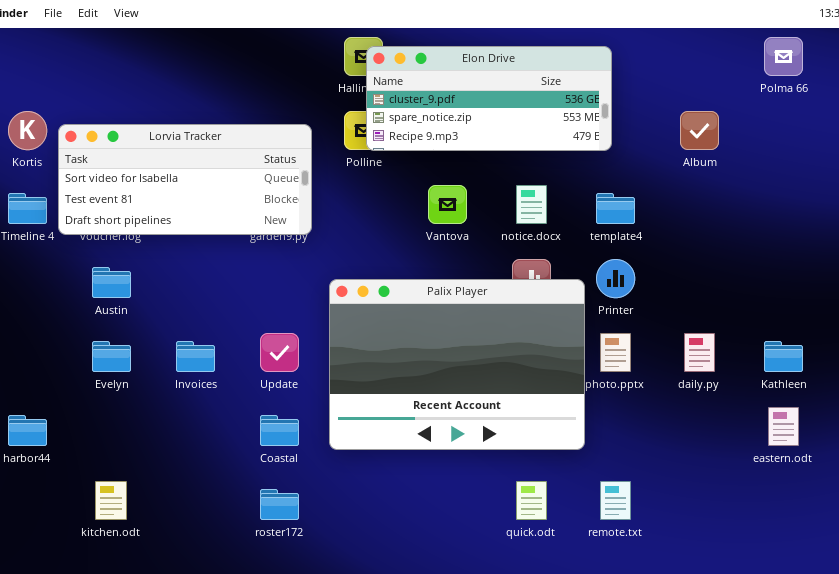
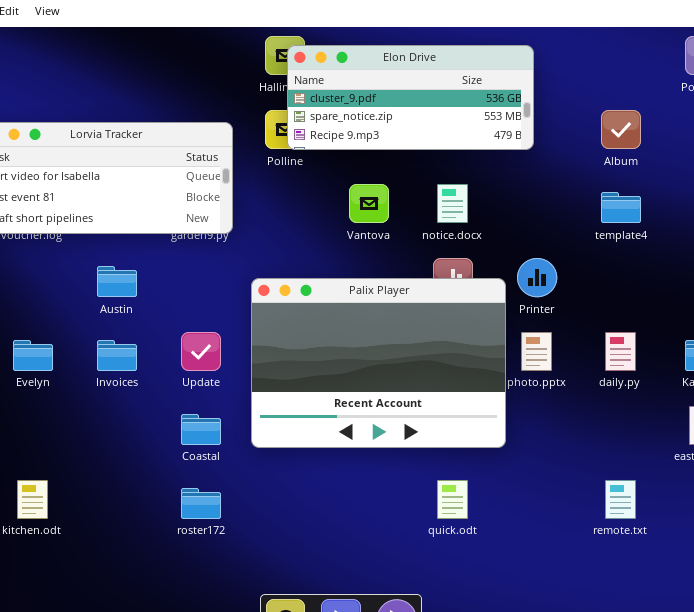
template4: [596,193,635,224] -> [601,192,641,223], moved
Austin: [92,267,131,298] -> [97,266,137,297], moved
remote.txt: [600,481,631,520] -> [605,480,636,519], moved

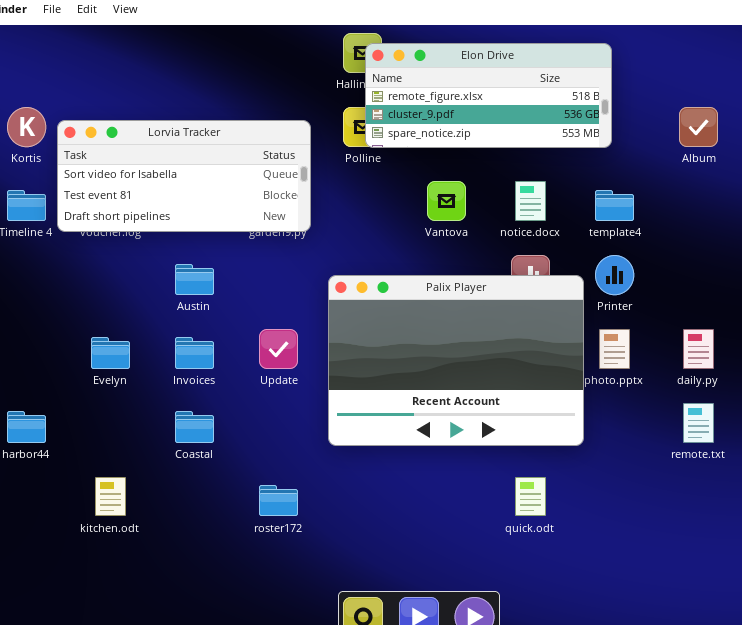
Elon Drive: [287,45,534,150] -> [365,43,612,148], scrolled up 1 row
template4: [601,192,641,223] -> [595,190,634,221], moved
Coastal: [181,414,221,445] -> [175,411,214,443], moved
remote.txt: [605,480,636,519] -> [683,403,714,443], moved

